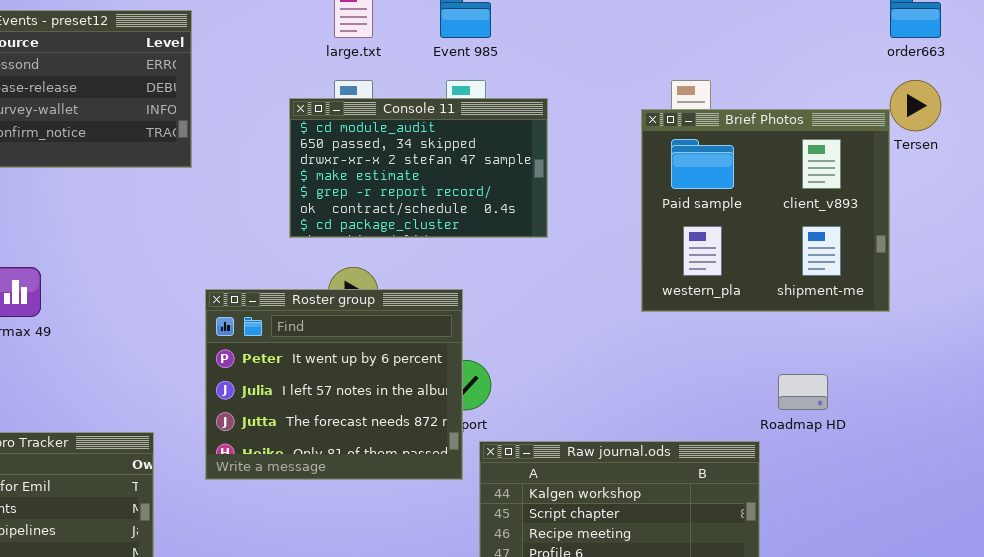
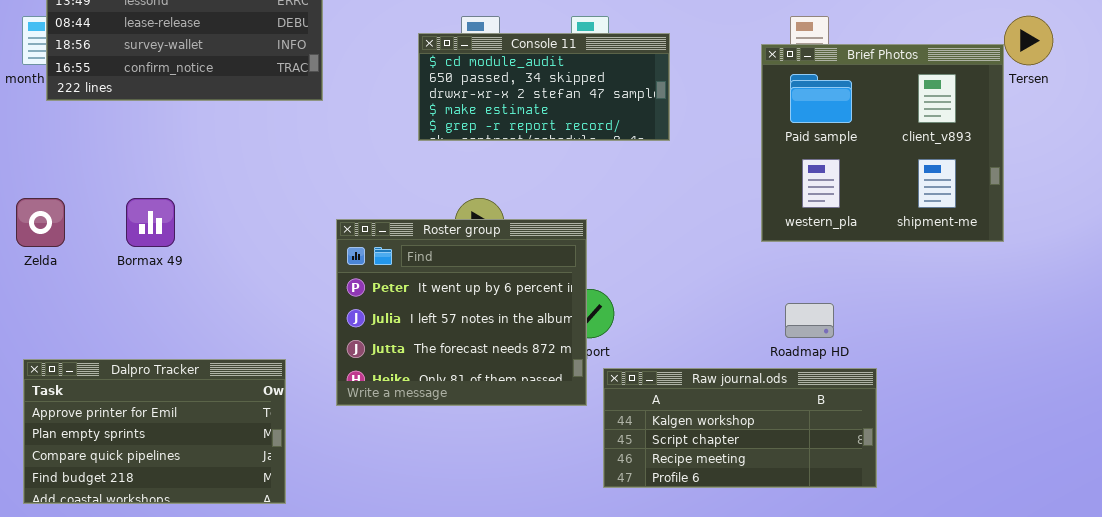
Console 11: [289,98,548,238] -> [418,33,670,141], resized
Roadmap HD: [778,374,828,410] -> [785,303,834,338], moved

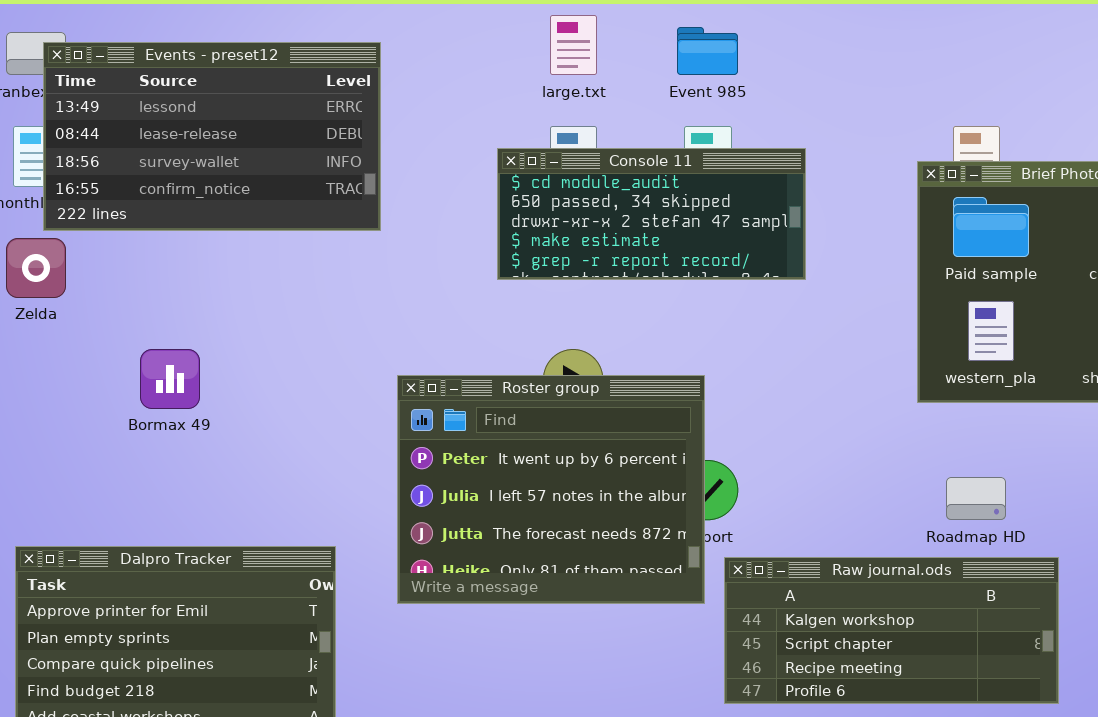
Zelda: [16,198,65,247] -> [6,238,66,298], moved

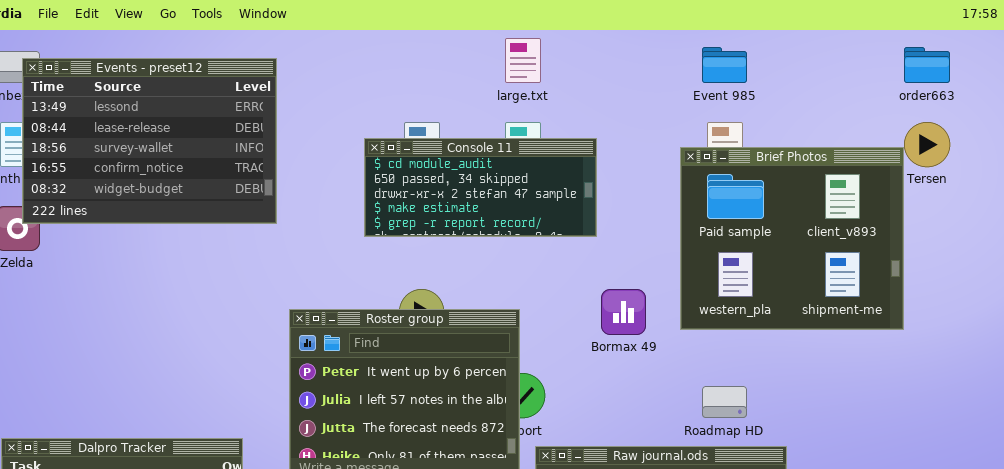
large.txt: [550,15,597,75] -> [505,38,541,83], moved
Event 985: [677,27,738,75] -> [702,47,747,83], moved
Events - preset12: [43,42,381,231] -> [22,58,277,224], resized
Bormax 49: [140,349,200,409] -> [601,289,646,335], moved

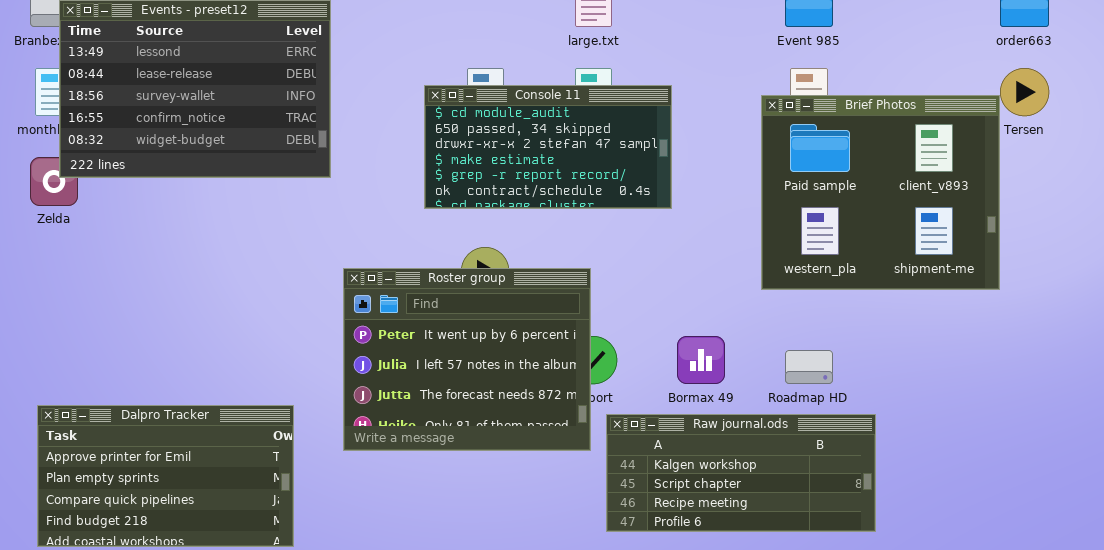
Console 11: [364,138,597,237] -> [424,85,672,209], resized
Bormax 49: [601,289,646,335] -> [677,336,725,384], moved

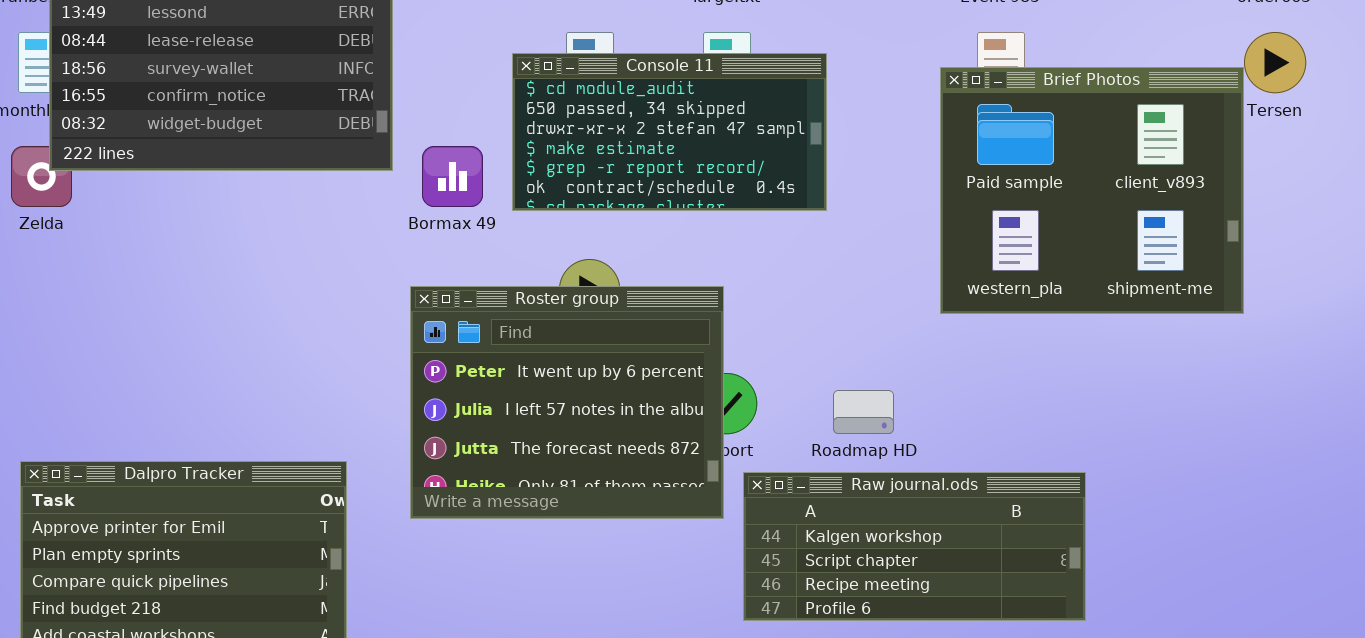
Bormax 49: [677,336,725,384] -> [422,146,483,207], moved
Roadmap HD: [785,350,833,384] -> [833,390,894,434], moved

